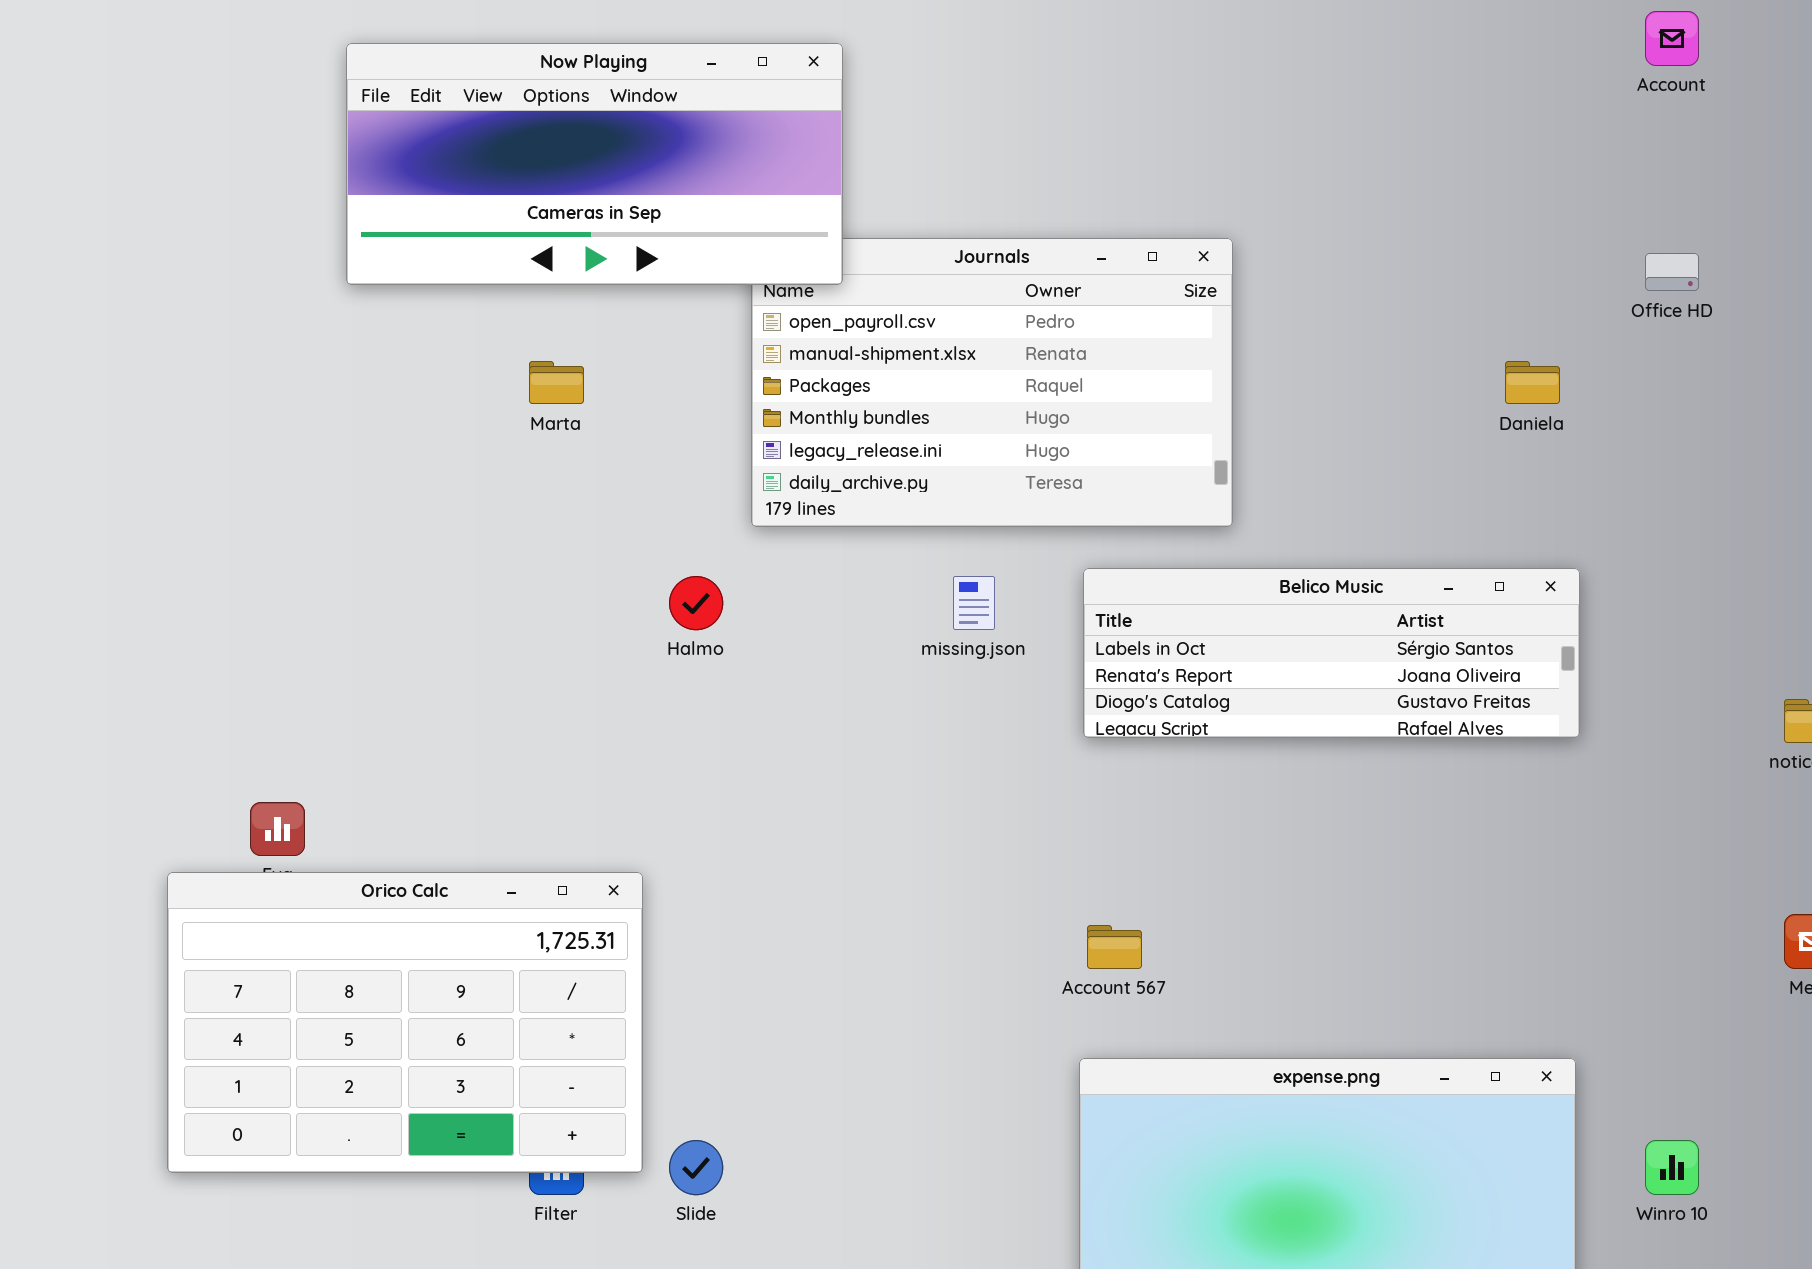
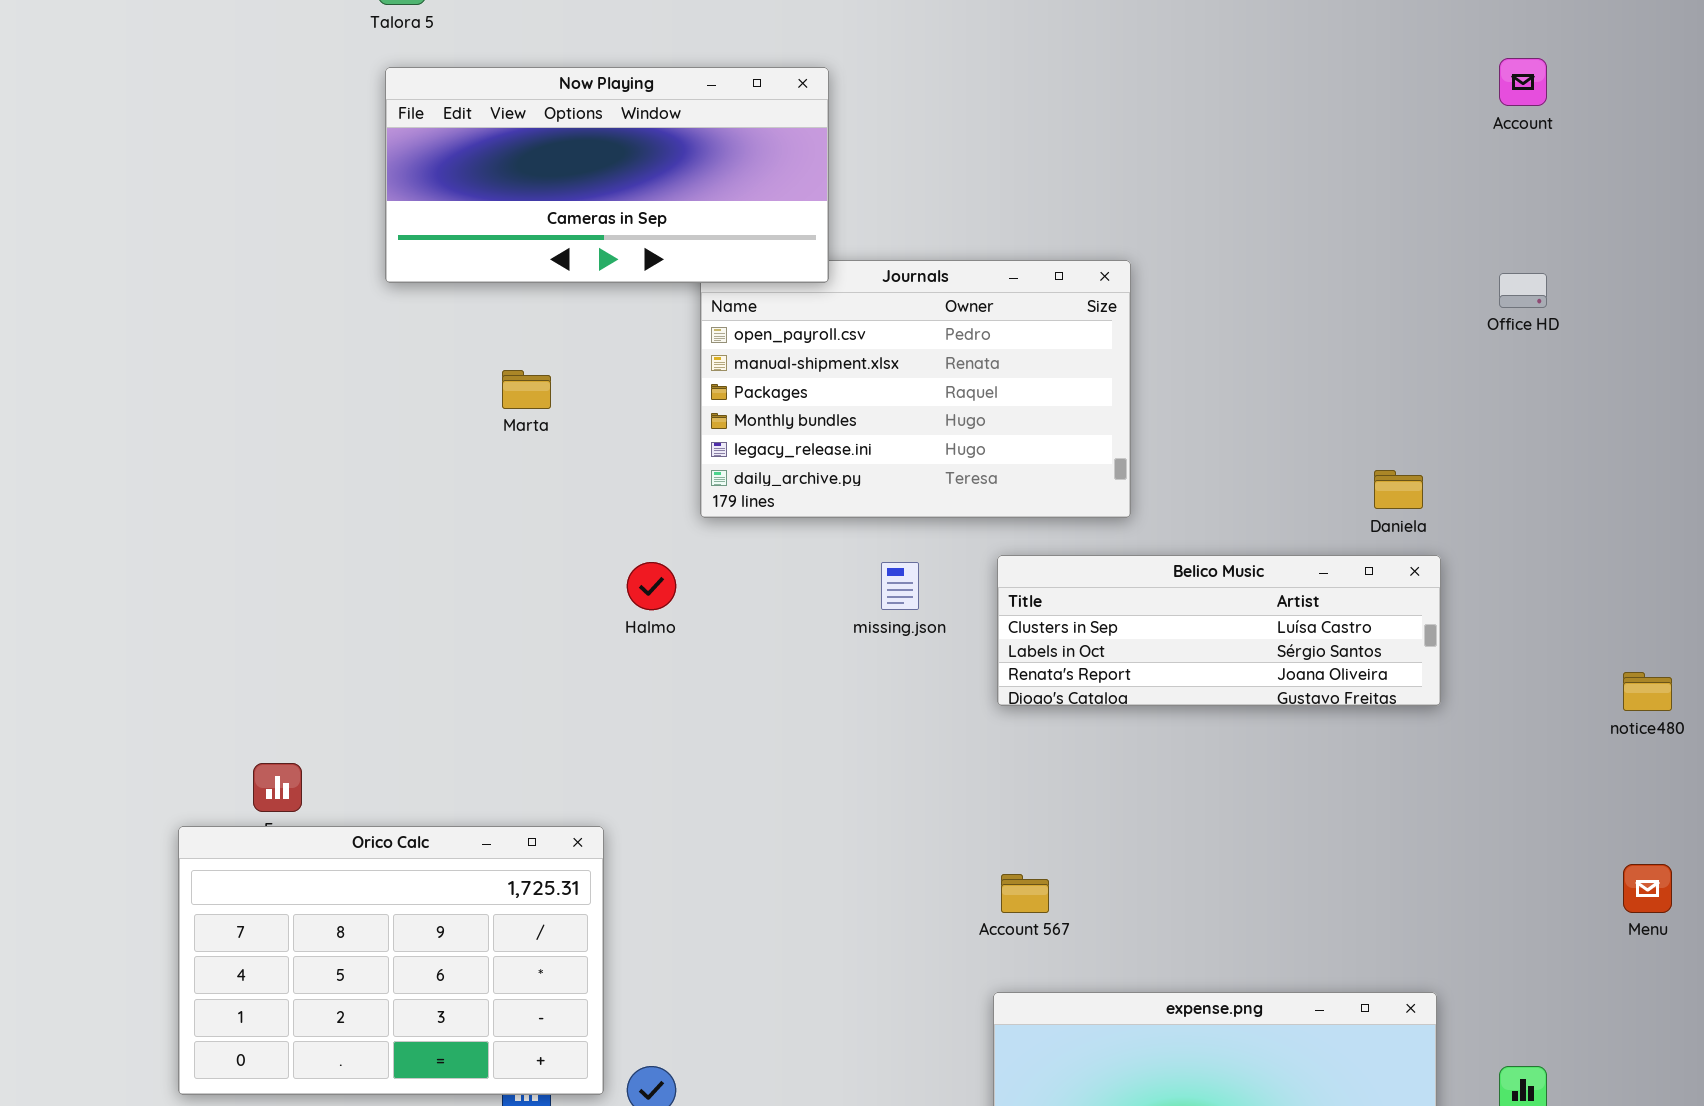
Now Playing: [346,43,843,285] -> [385,67,829,283], moved
Daniela: [1505,361,1560,404] -> [1374,470,1423,509], moved
Belico Music: [1083,568,1580,738] -> [997,555,1441,706], scrolled up 1 row

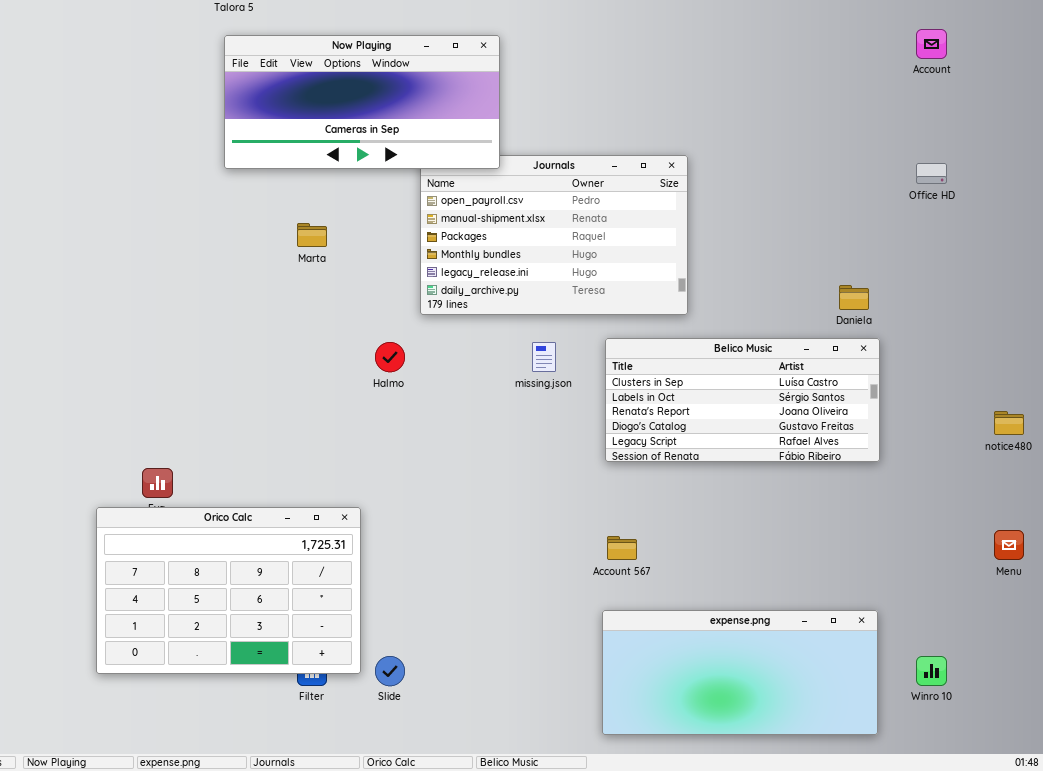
Belico Music: [997,555,1441,706] -> [605,338,880,462], resized

